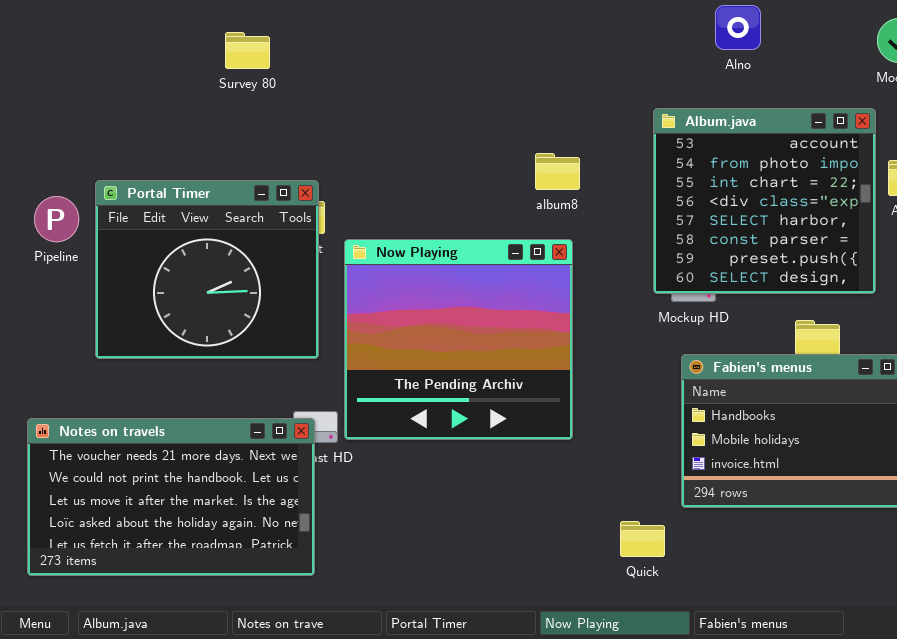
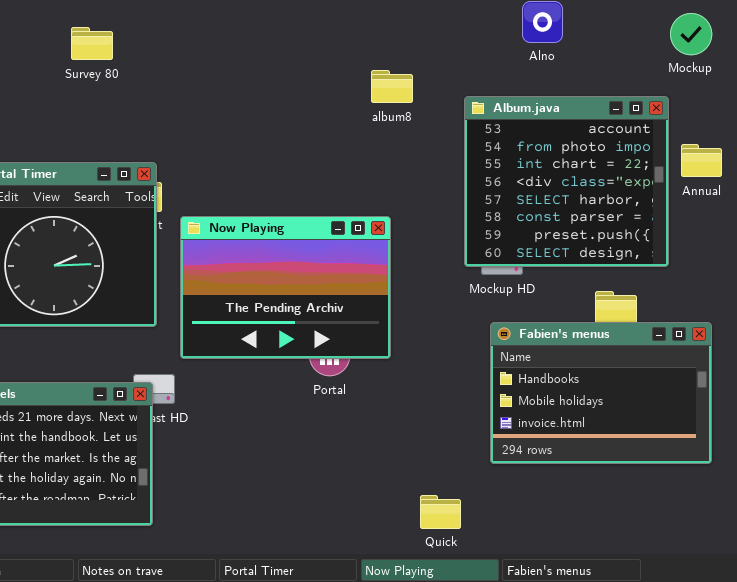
album8: [535,153,580,190] -> [371,70,413,103], moved
Now Playing: [344,239,573,440] -> [180,216,391,359], resized
Quick: [620,521,665,557] -> [420,495,461,529], moved

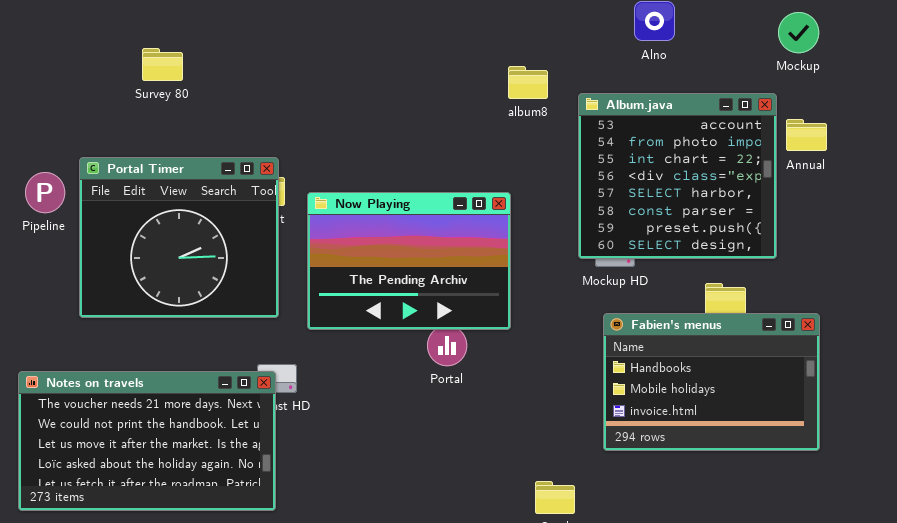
Survey 80: [71,27,113,60] -> [142,48,183,81], moved
album8: [371,70,413,103] -> [508,66,548,99], moved
Annual: [681,144,722,177] -> [786,119,827,151], moved
Now Playing: [180,216,391,359] -> [307,192,511,330], moved

